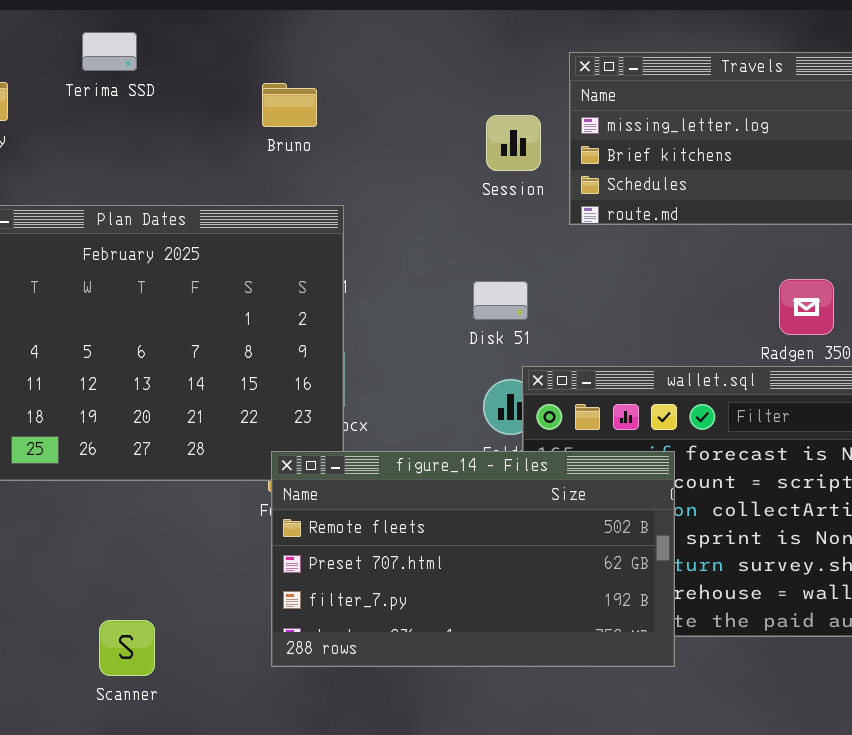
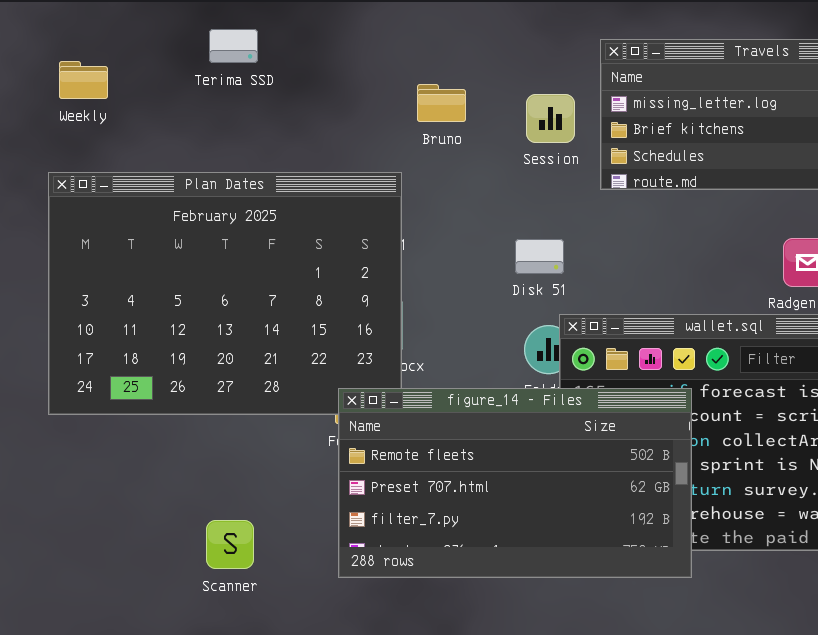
Terima SSD: [82,32,137,71] -> [209,29,258,63], moved
Bruno: [262,83,317,127] -> [417,84,466,122], moved
Scanner: [99,620,155,676] -> [206,520,254,569], moved

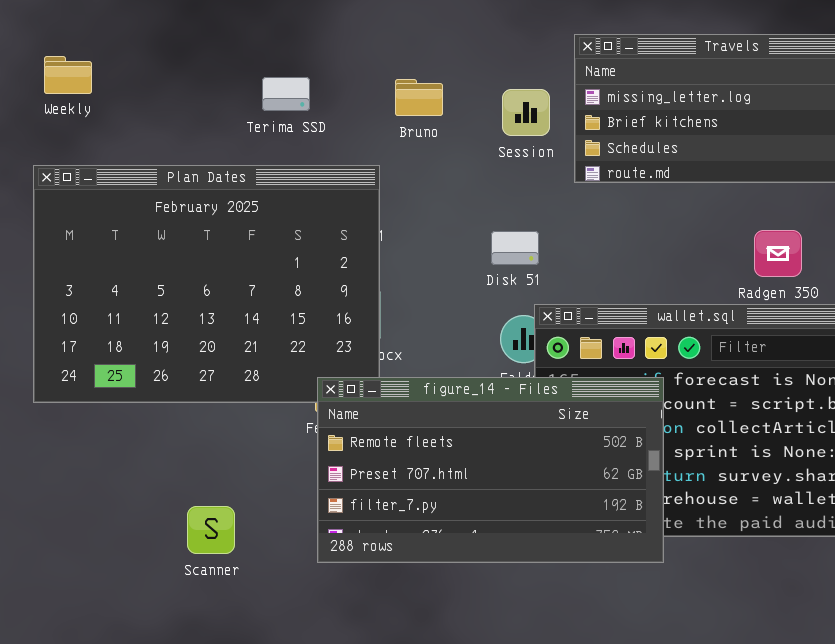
Terima SSD: [209,29,258,63] -> [262,77,310,111], moved

